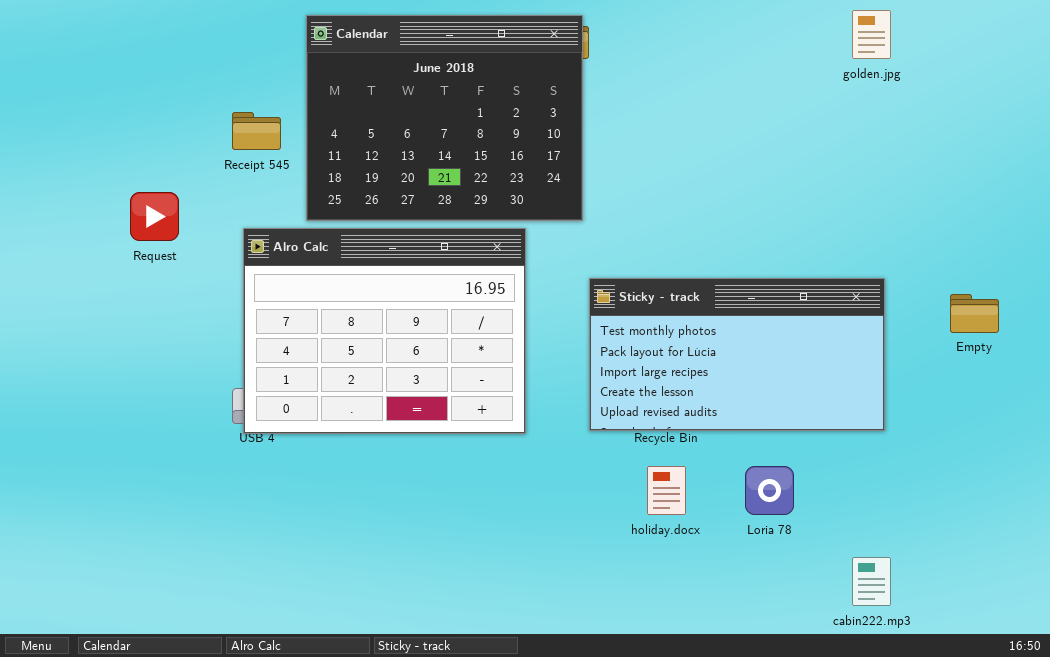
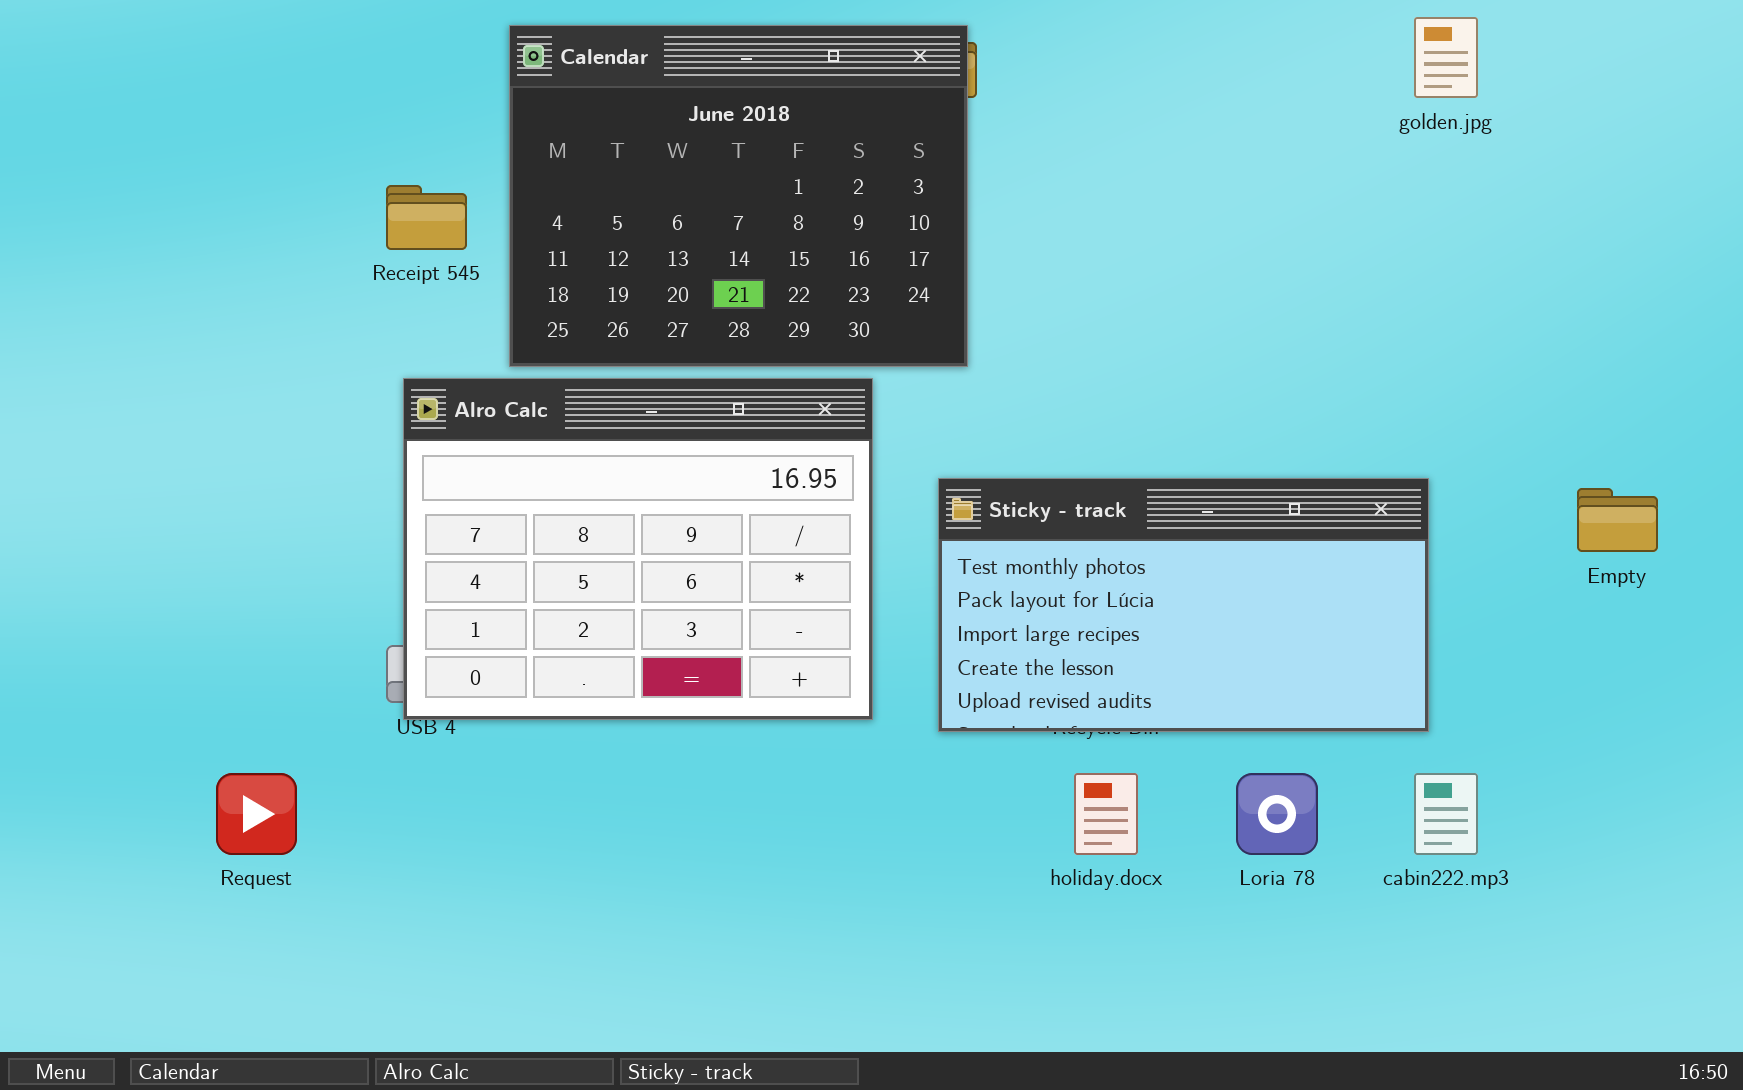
Request: [130,192,179,241] -> [216,773,297,855], moved
Sticky - track: [589,278,885,431] -> [938,478,1429,732], moved
cabin222.mp3: [852,557,891,606] -> [1414,773,1478,855], moved

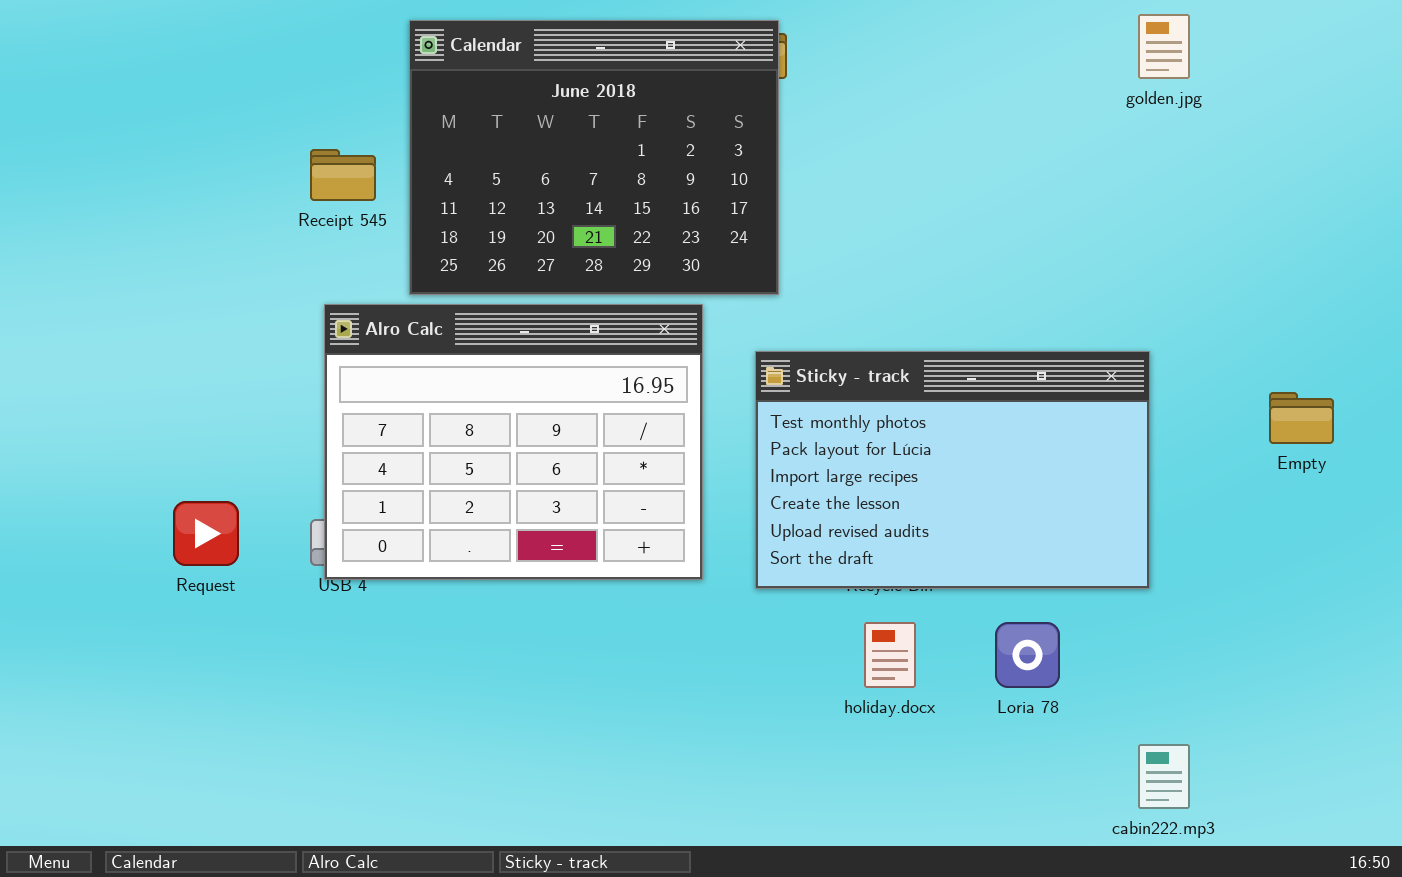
Sticky - track: [938,478,1429,732] -> [755,351,1150,589], resized
Request: [216,773,297,855] -> [173,501,239,566], moved
cabin222.mp3: [1414,773,1478,855] -> [1138,744,1190,809], moved

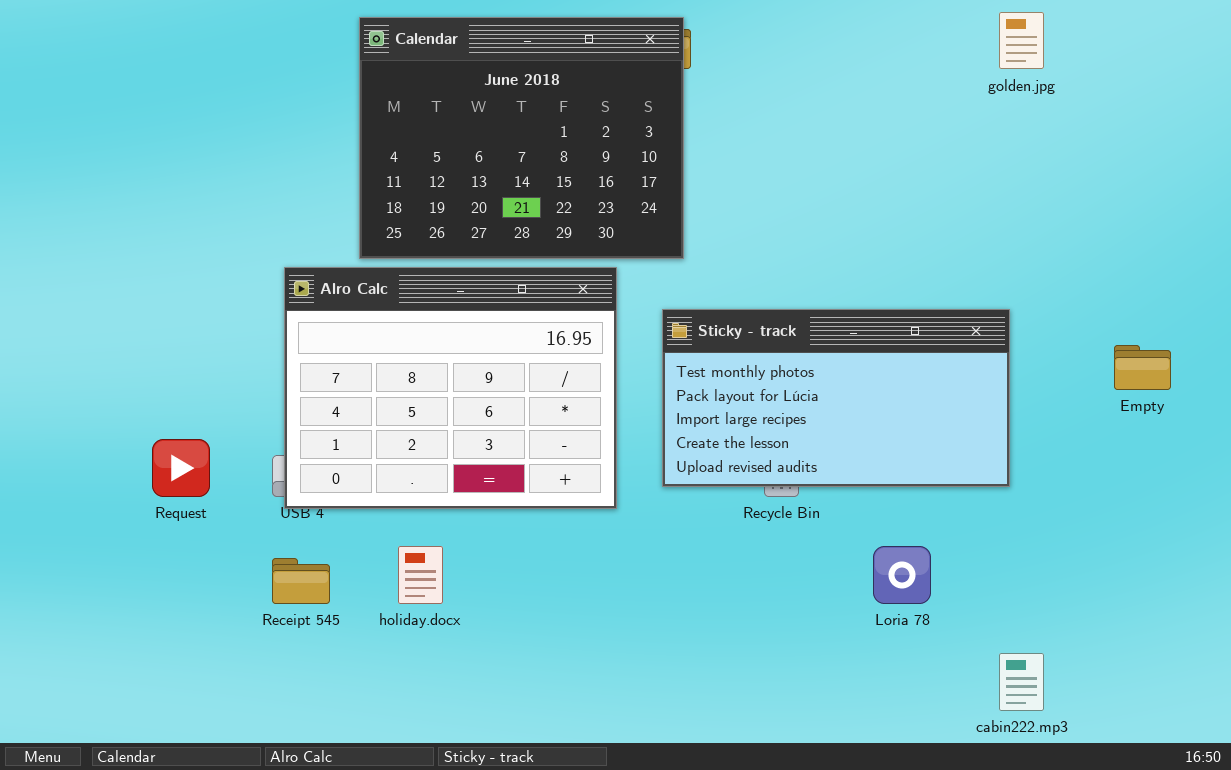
Receipt 545: [310,149,376,201] -> [272,558,330,604], moved
Sticky - track: [755,351,1150,589] -> [662,309,1010,487], resized
holiday.docx: [864,622,916,688] -> [398,546,443,604], moved

